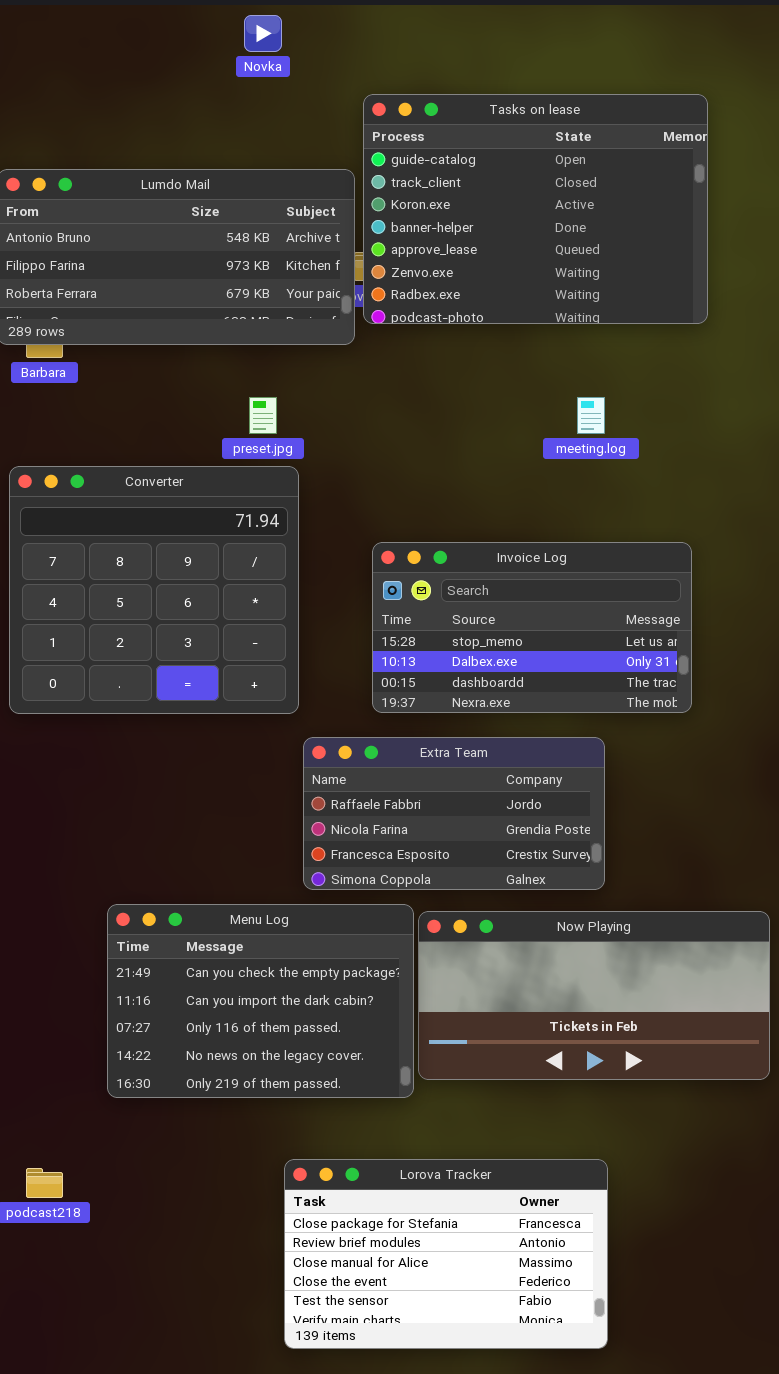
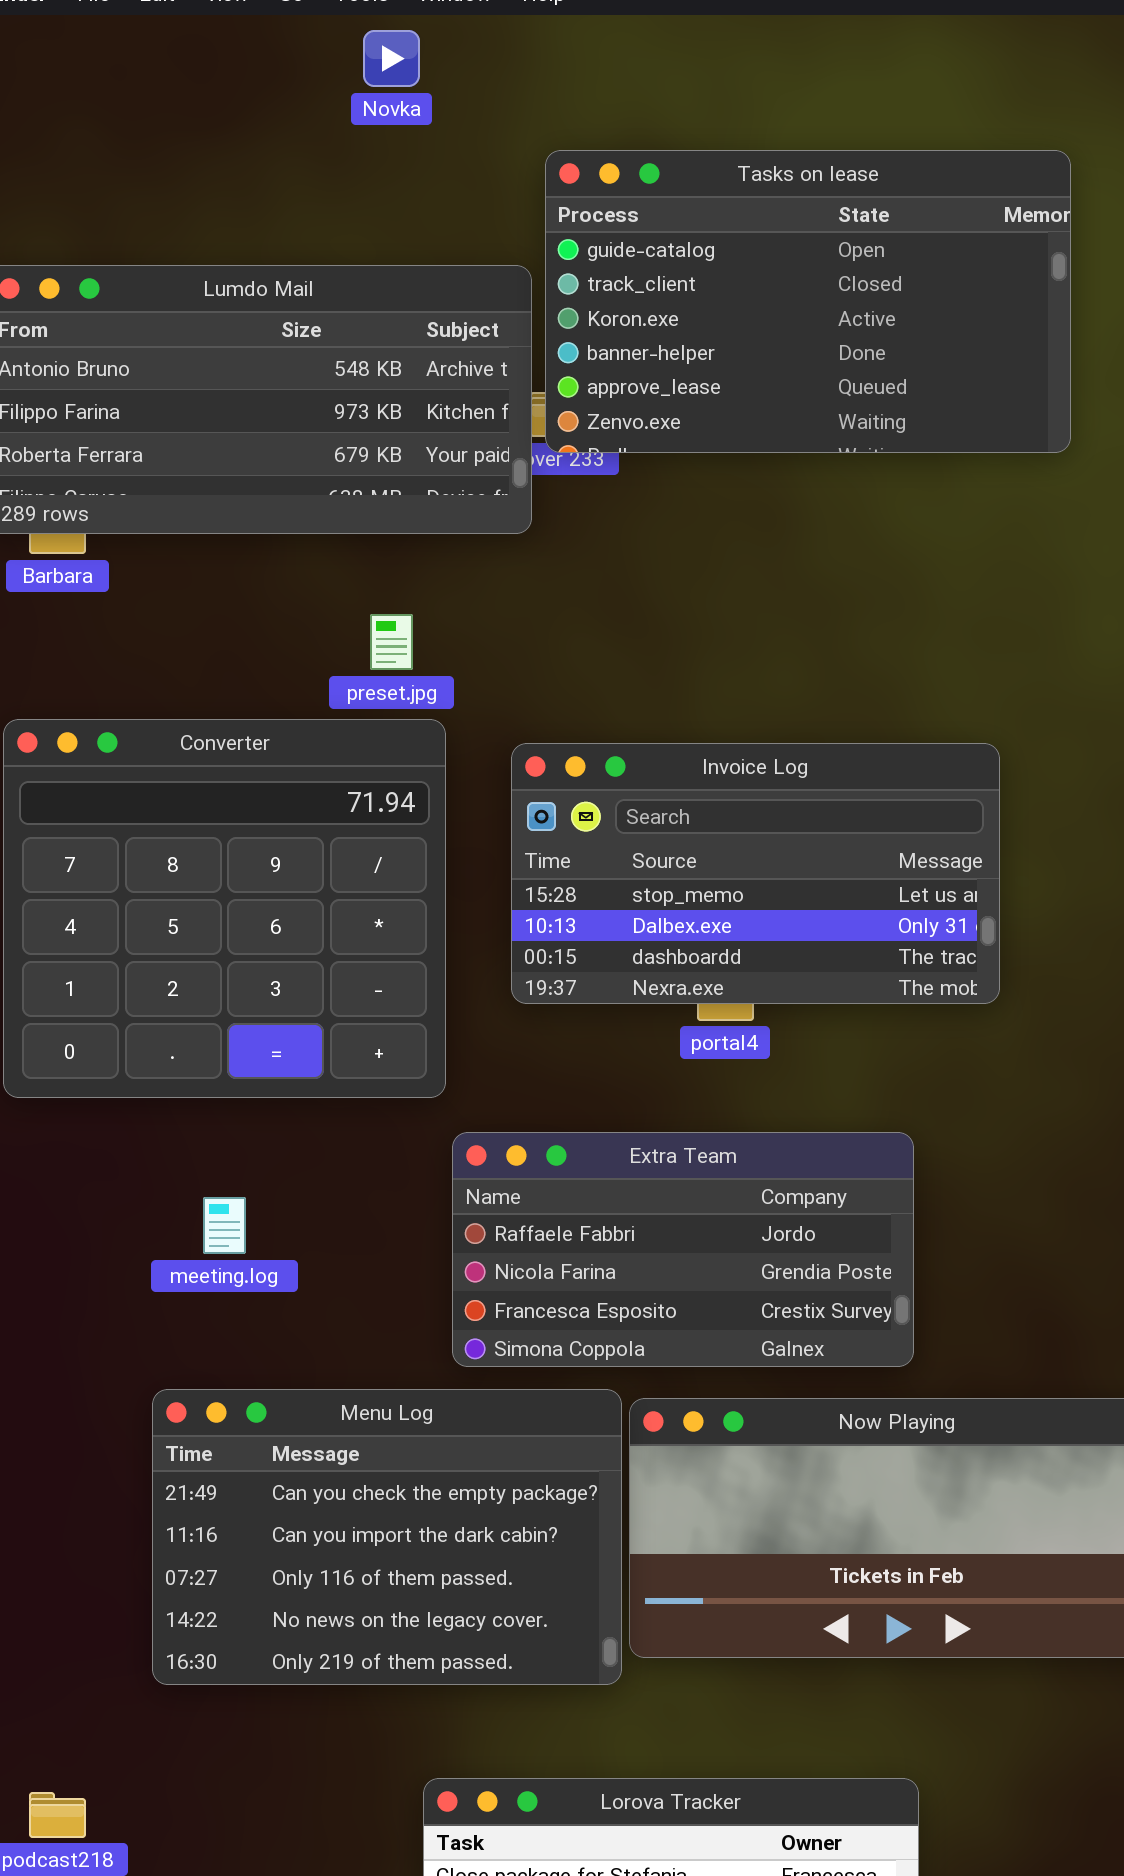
Tasks on lease: [363,94,708,324] -> [545,150,1071,453], resized
meeting.log: [577,397,605,434] -> [203,1197,246,1254], moved
Invoice Log: [372,542,692,713] -> [511,743,1000,1004], moved

